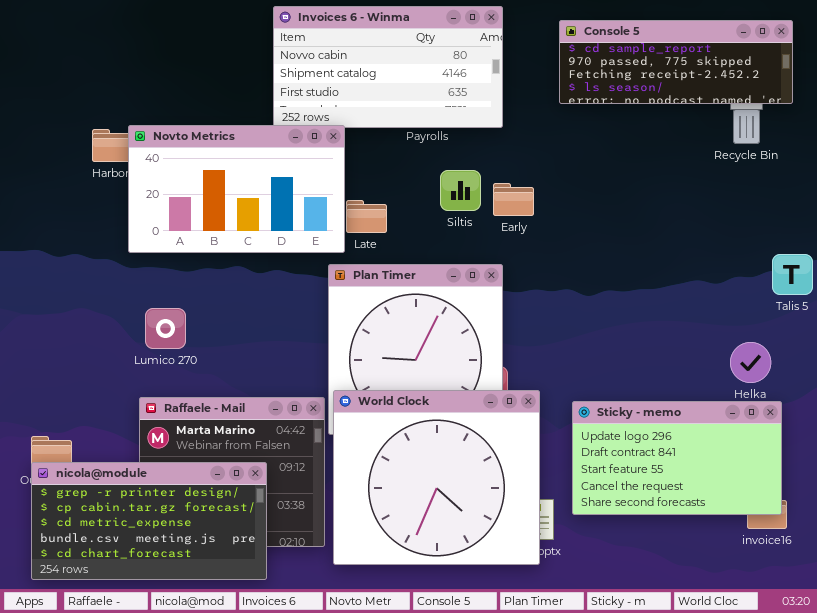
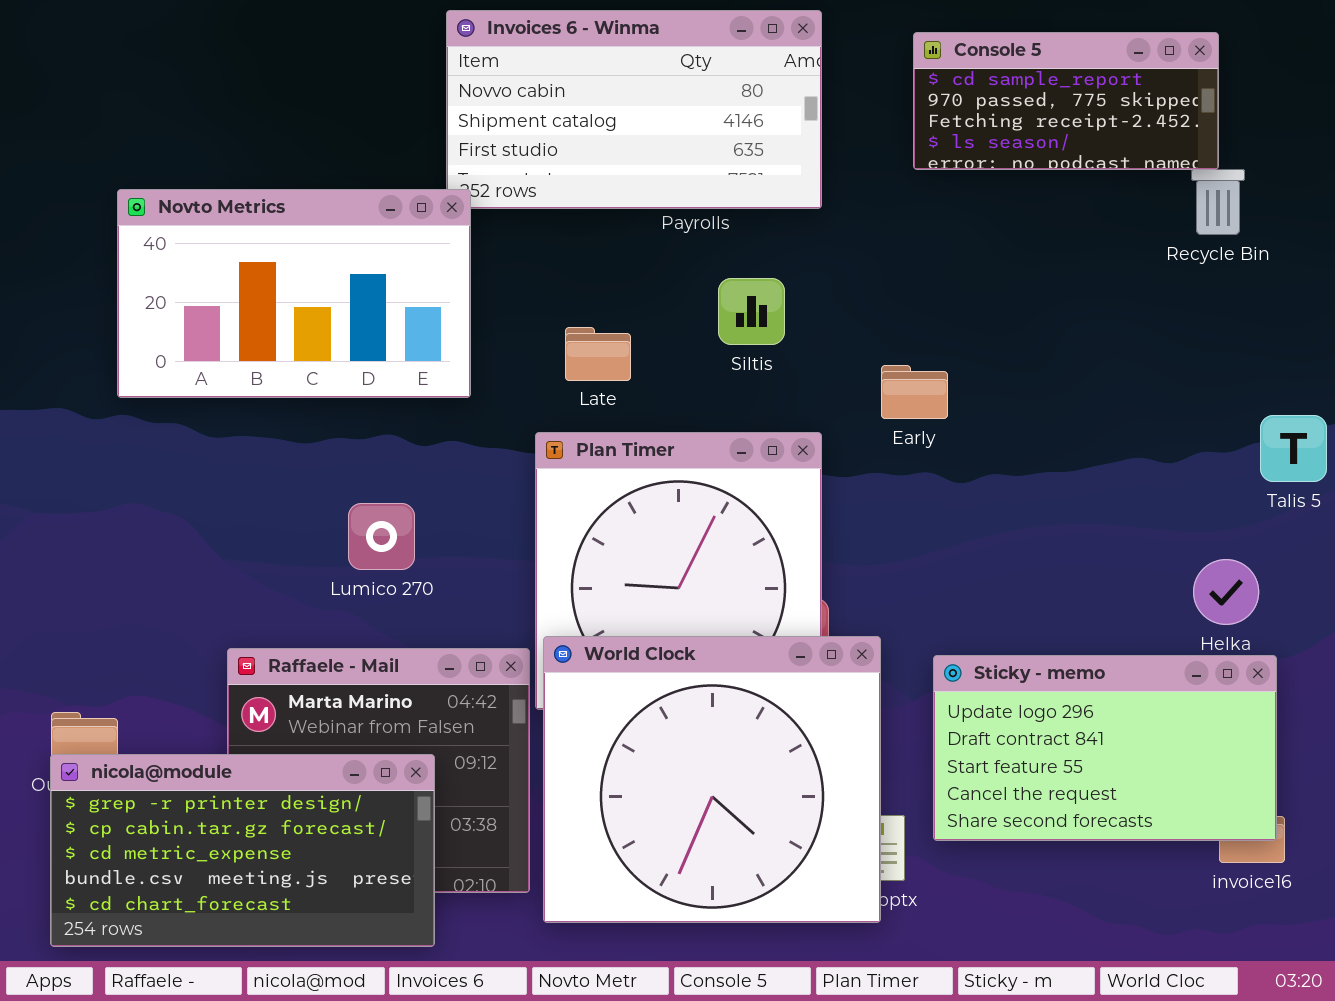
Console 5: [559,20,793,104] -> [913,32,1219,170], resized
Novto Metrics: [128,125,345,253] -> [117,189,471,398], moved
Early: [493,183,534,216] -> [881,365,948,419], moved
Lumico 270: [145,308,186,349] -> [348,503,415,570], moved

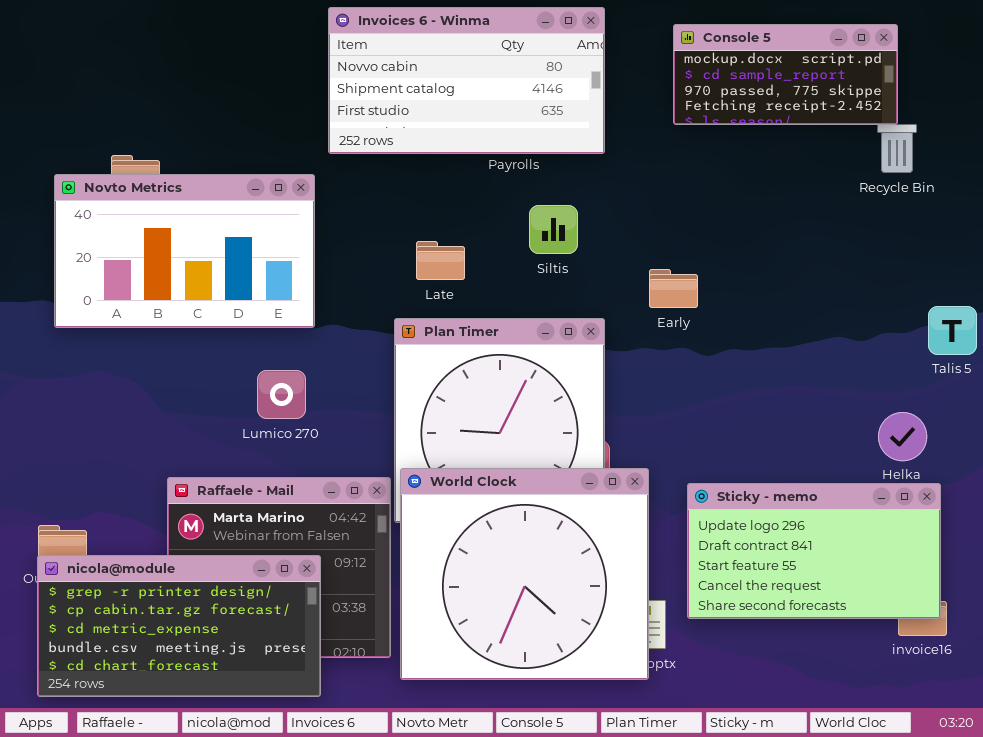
Console 5: [913,32,1219,170] -> [673,24,898,125], scrolled up 1 row
Novto Metrics: [117,189,471,398] -> [54,174,315,328], moved

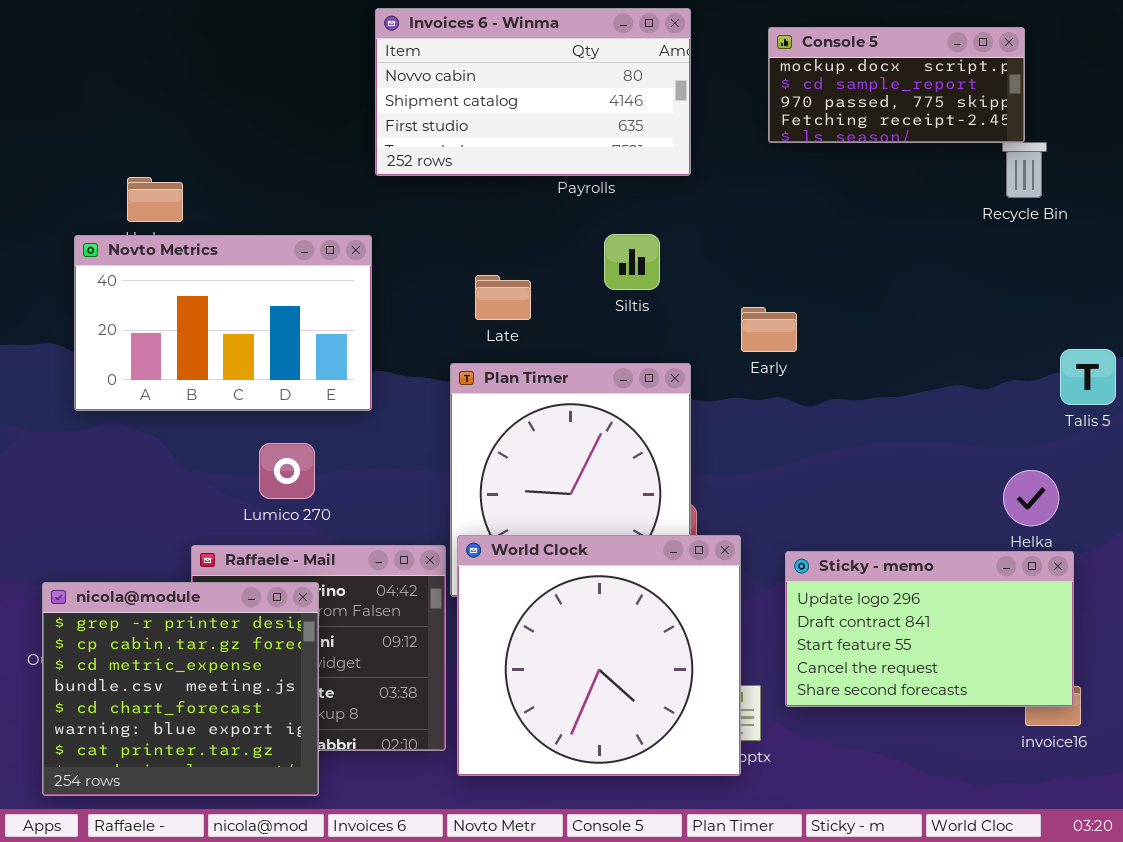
Novto Metrics: [54,174,315,328] -> [74,235,372,411], moved
Lumico 270: [257,370,306,419] -> [259,443,315,499], moved
nicola@module: [37,555,321,697] -> [42,582,319,796], resized

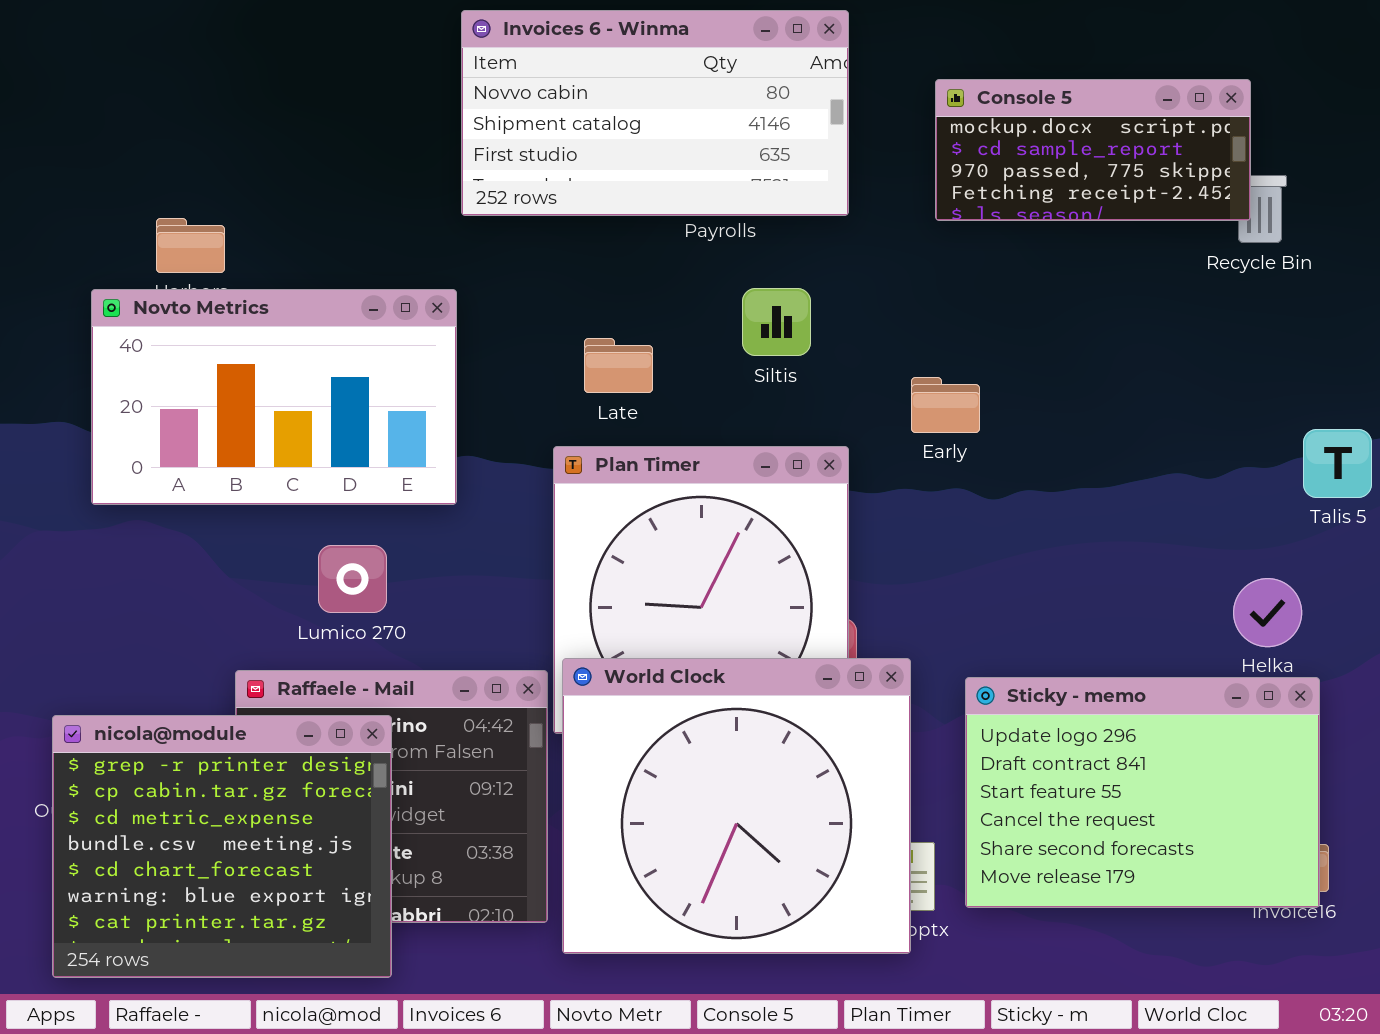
Console 5: [768,27,1025,143] -> [935,79,1251,221], moved
Sticky - memo: [785,551,1074,707] -> [965,677,1320,908], resized

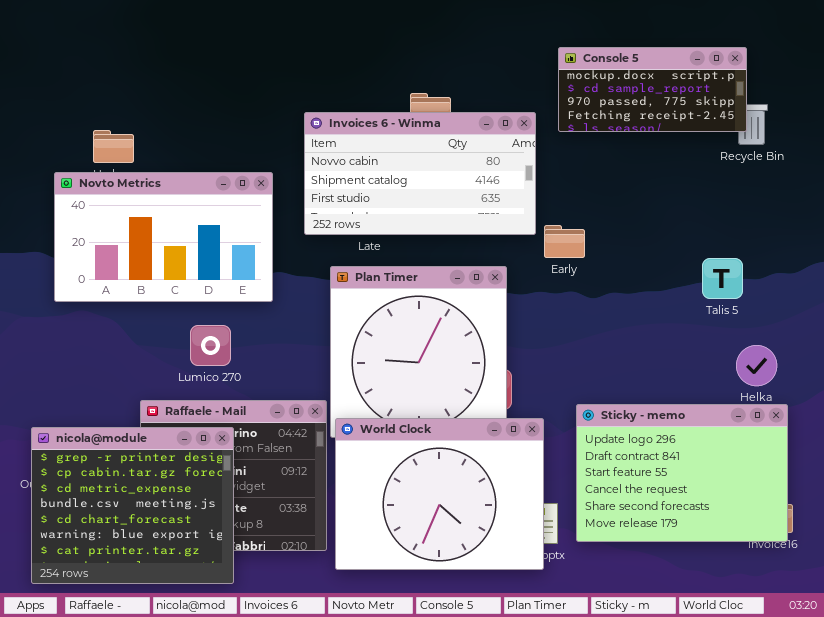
Invoices 6 - Winma: [461,10,849,216] -> [304,112,536,235], moved
Talis 5: [1303,429,1372,498] -> [702,258,743,299], moved
World Clock: [562,658,911,954] -> [335,418,544,570], resized

